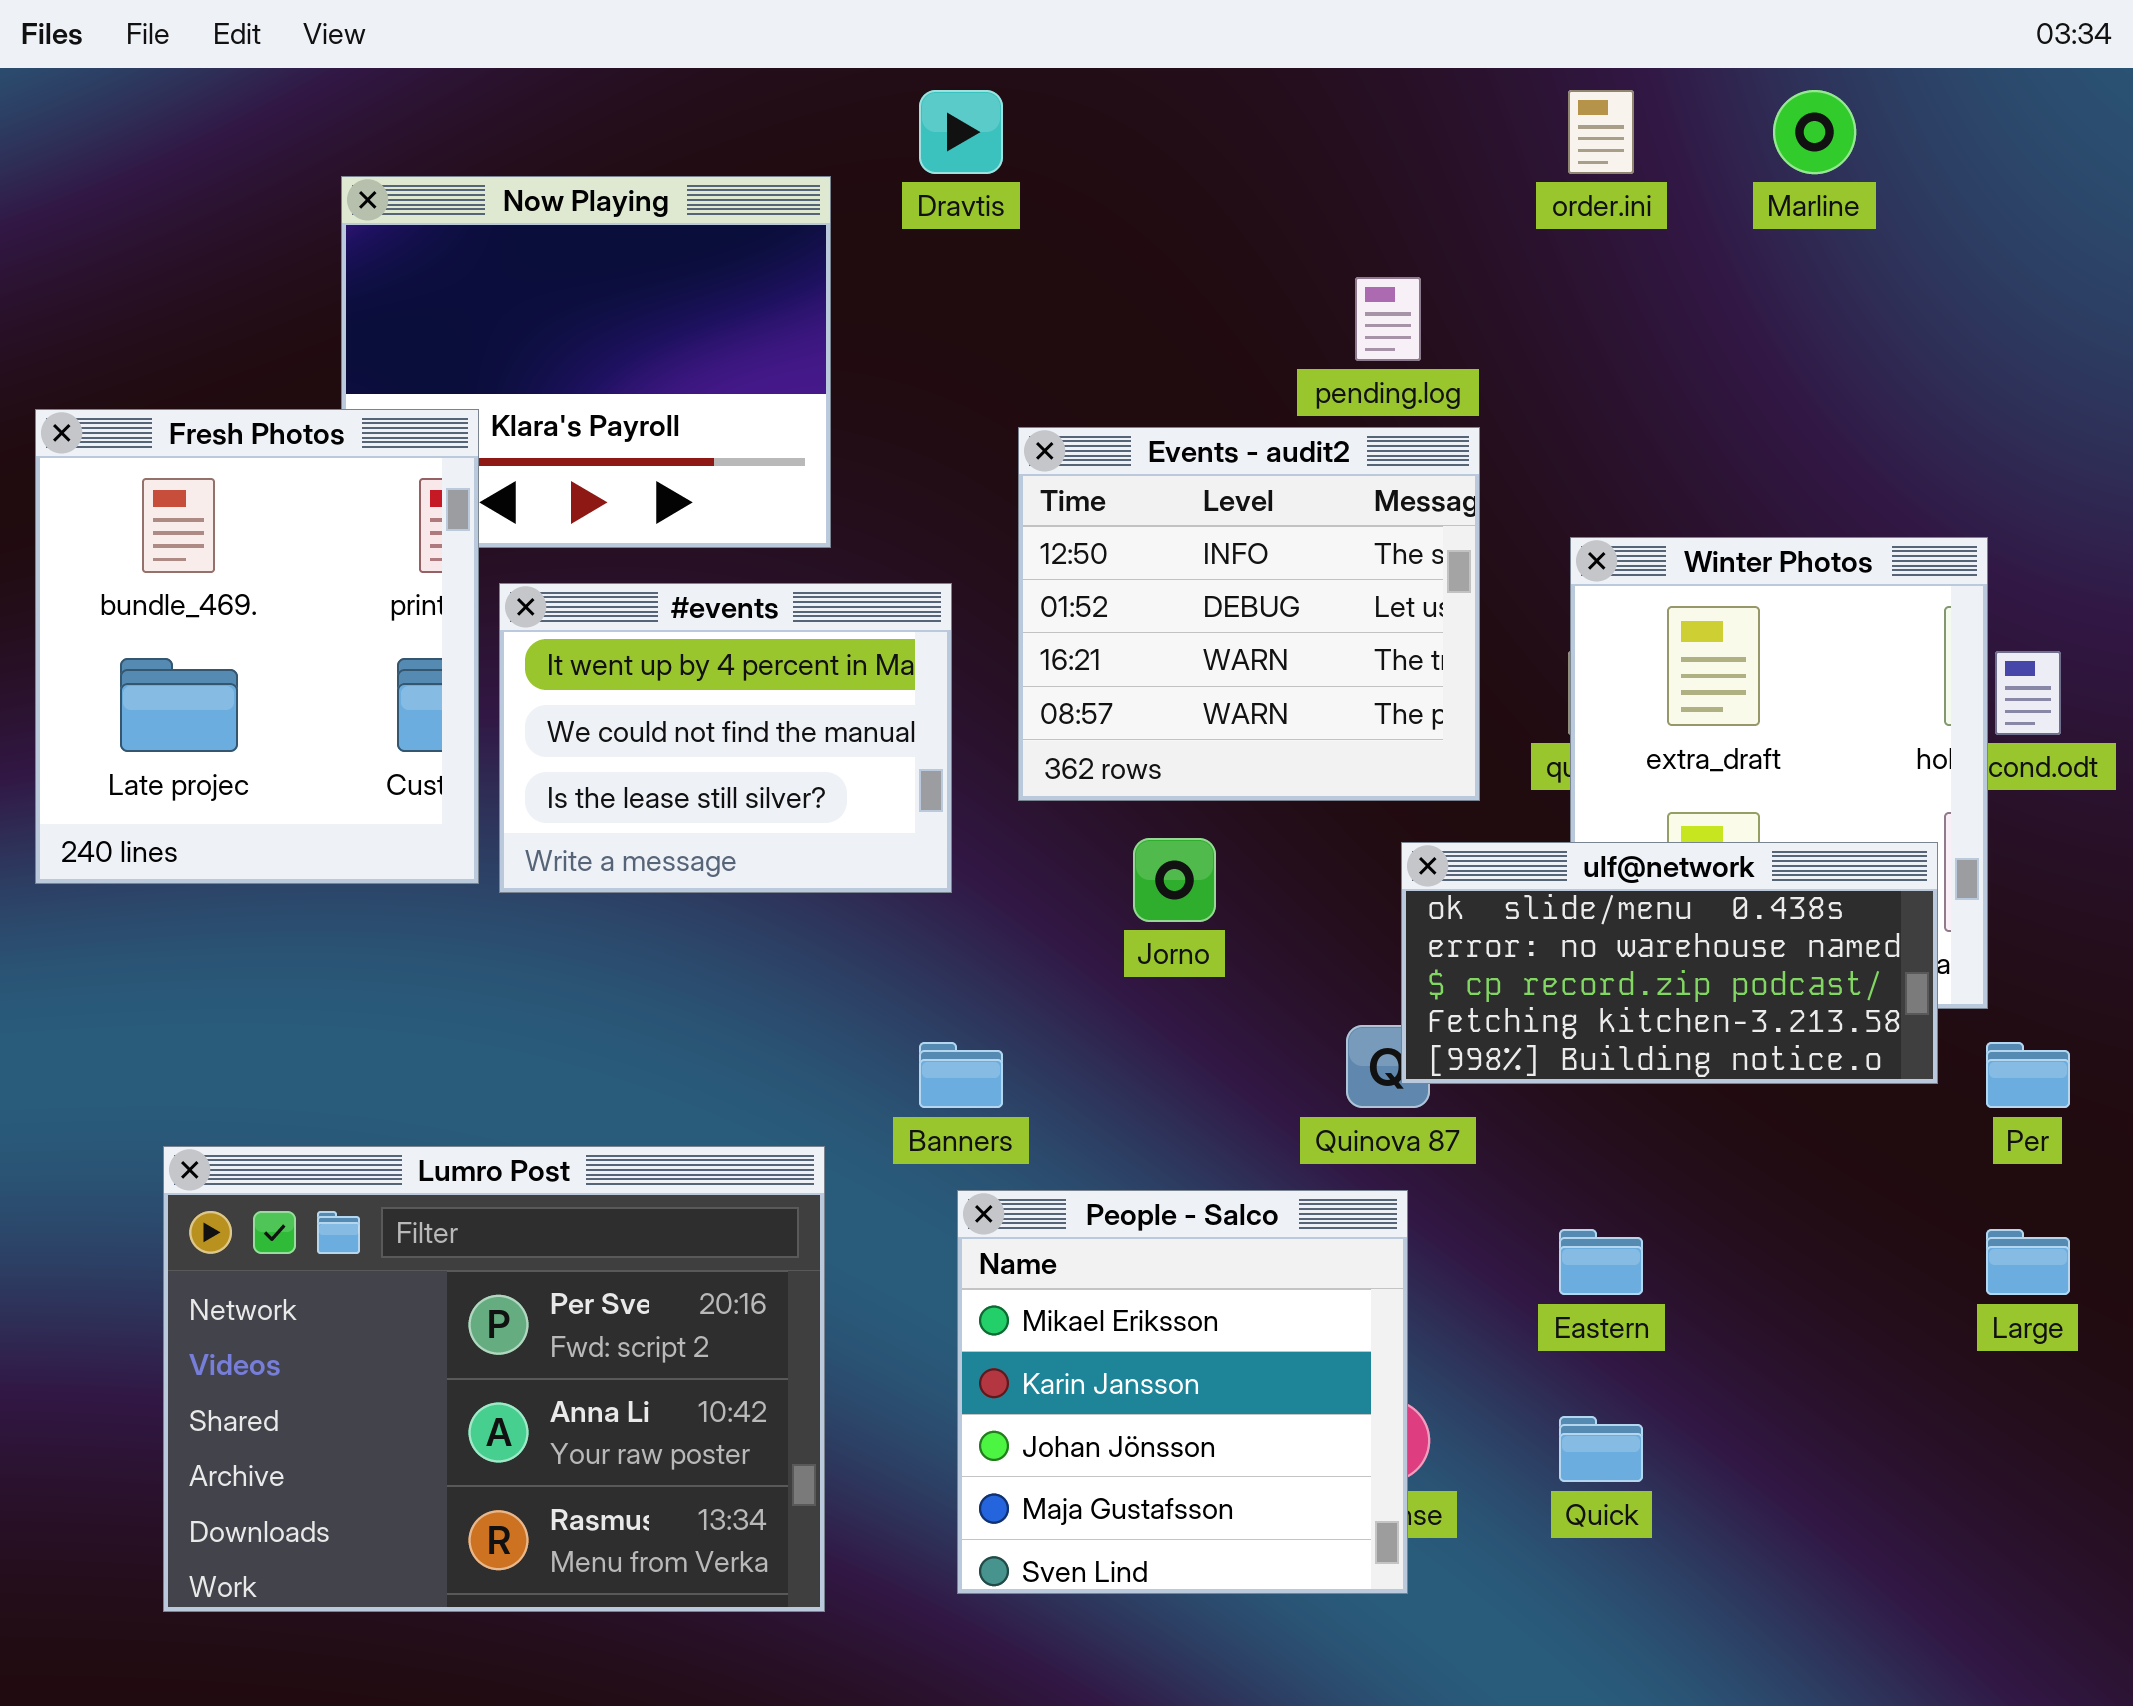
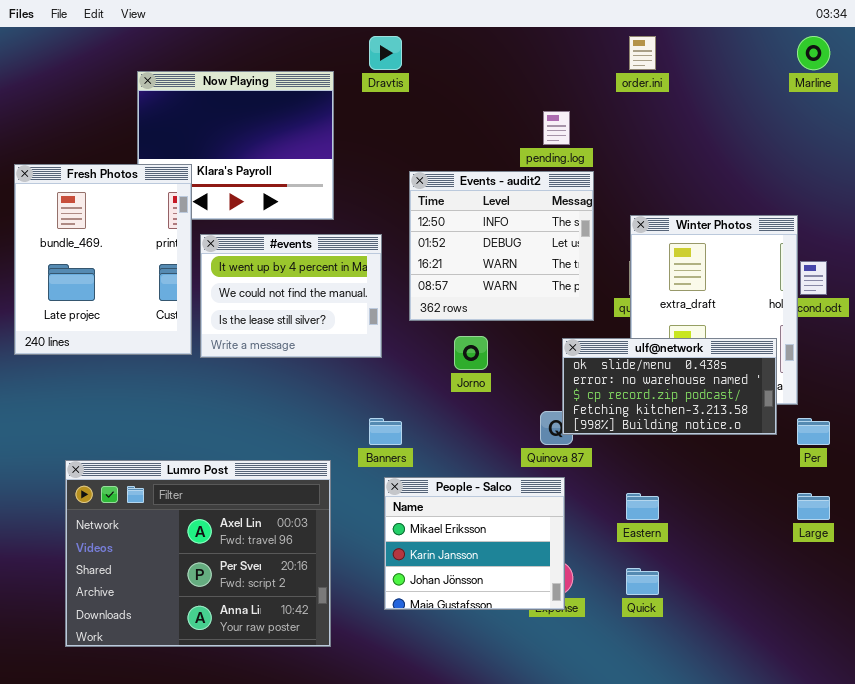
Marline: [1773,90,1856,174] -> [797,36,830,70], moved
Lumro Post: [163,1146,825,1612] -> [65,460,331,647], scrolled up 1 row
People - Salco: [957,1190,1408,1594] -> [384,477,565,610], resized

